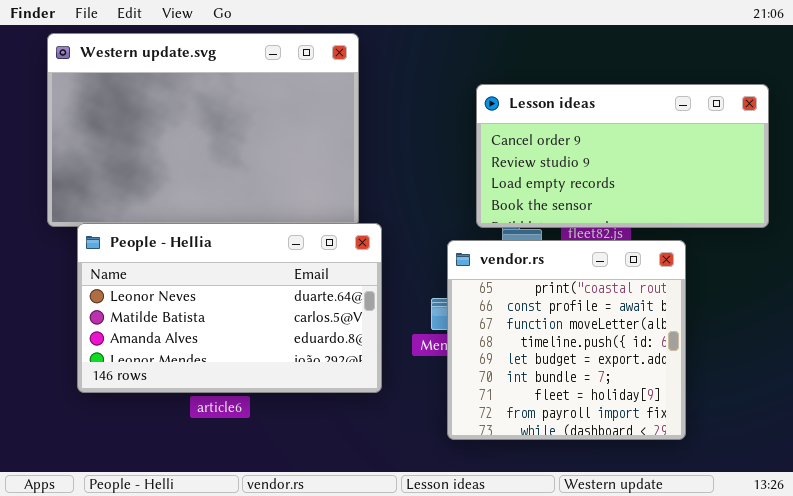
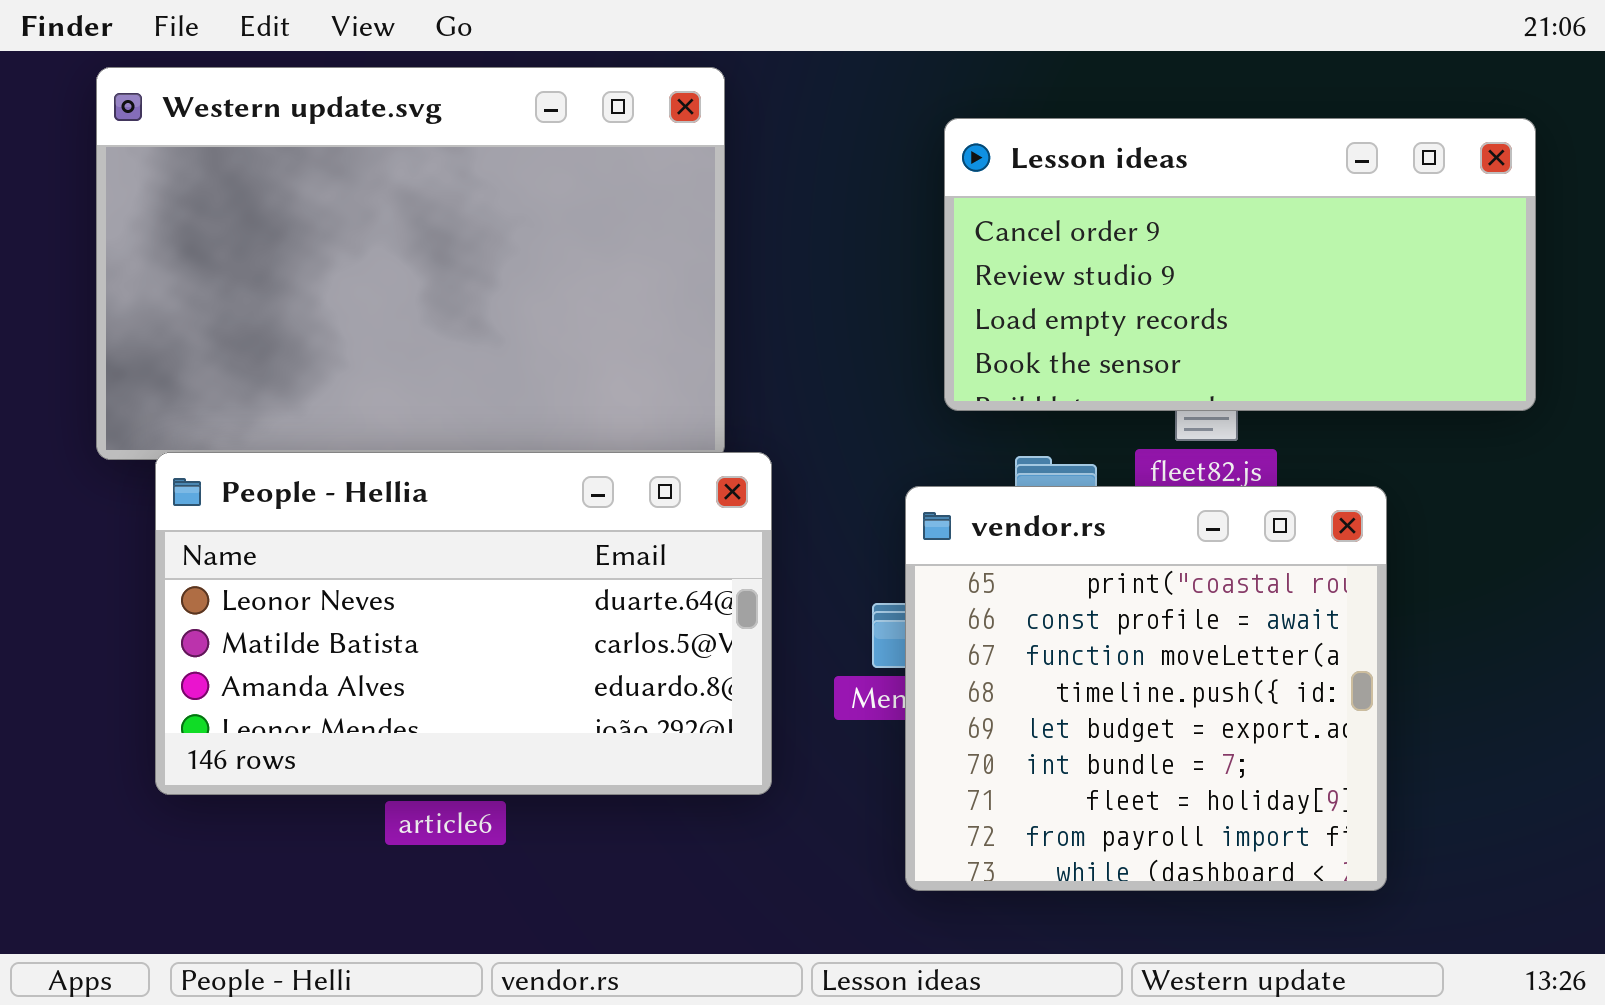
Lesson ideas: [476,84,769,228] -> [944,118,1536,411], moved

